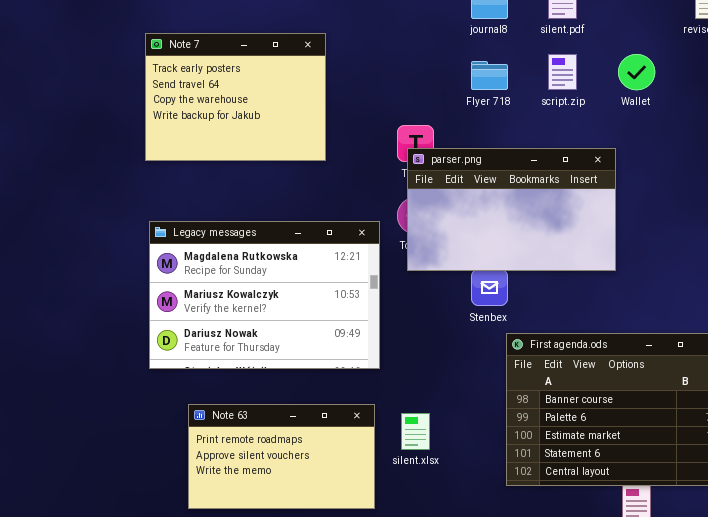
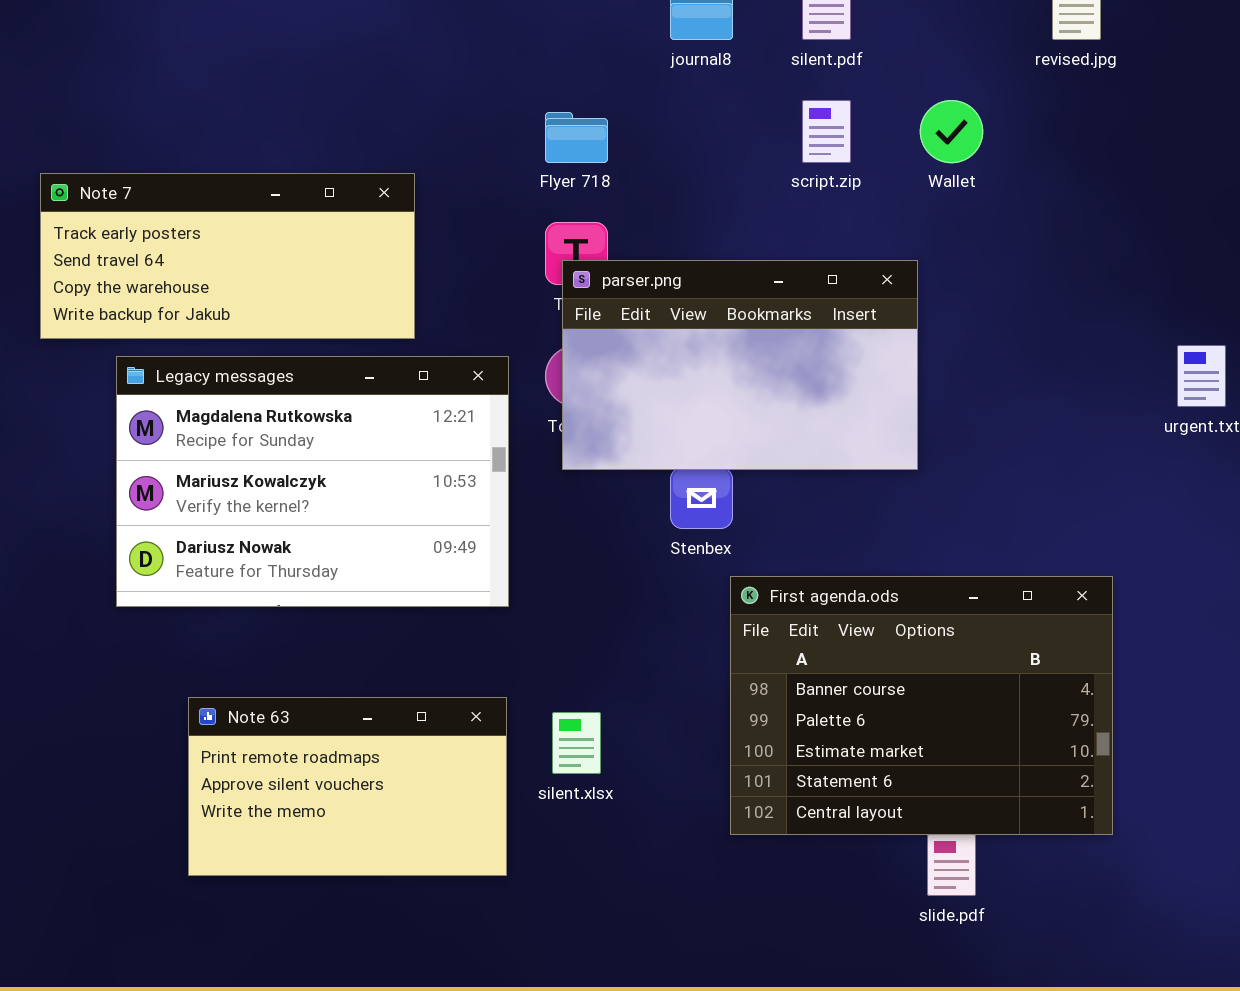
Note 7: [145,33,326,161] -> [40,173,415,339], moved, resized
Flyer 718: [471,61,508,90] -> [545,112,608,163], moved
Legacy messages: [149,221,380,369] -> [116,356,509,607], moved

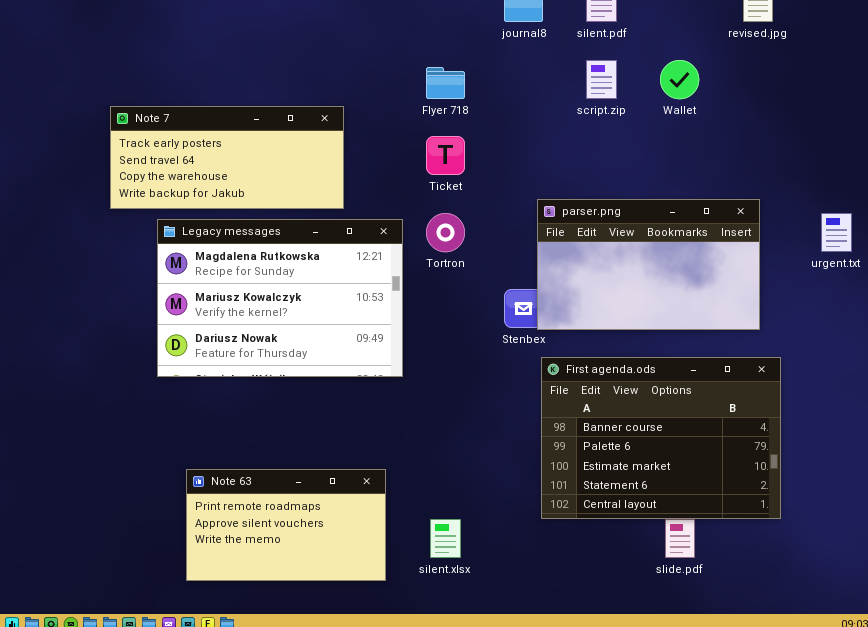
parser.png: [562,260,918,470] -> [537,199,760,330], moved
Note 63: [188,697,507,876] -> [186,469,386,581], moved
silent.xlsx: [552,712,601,774] -> [430,519,461,558], moved

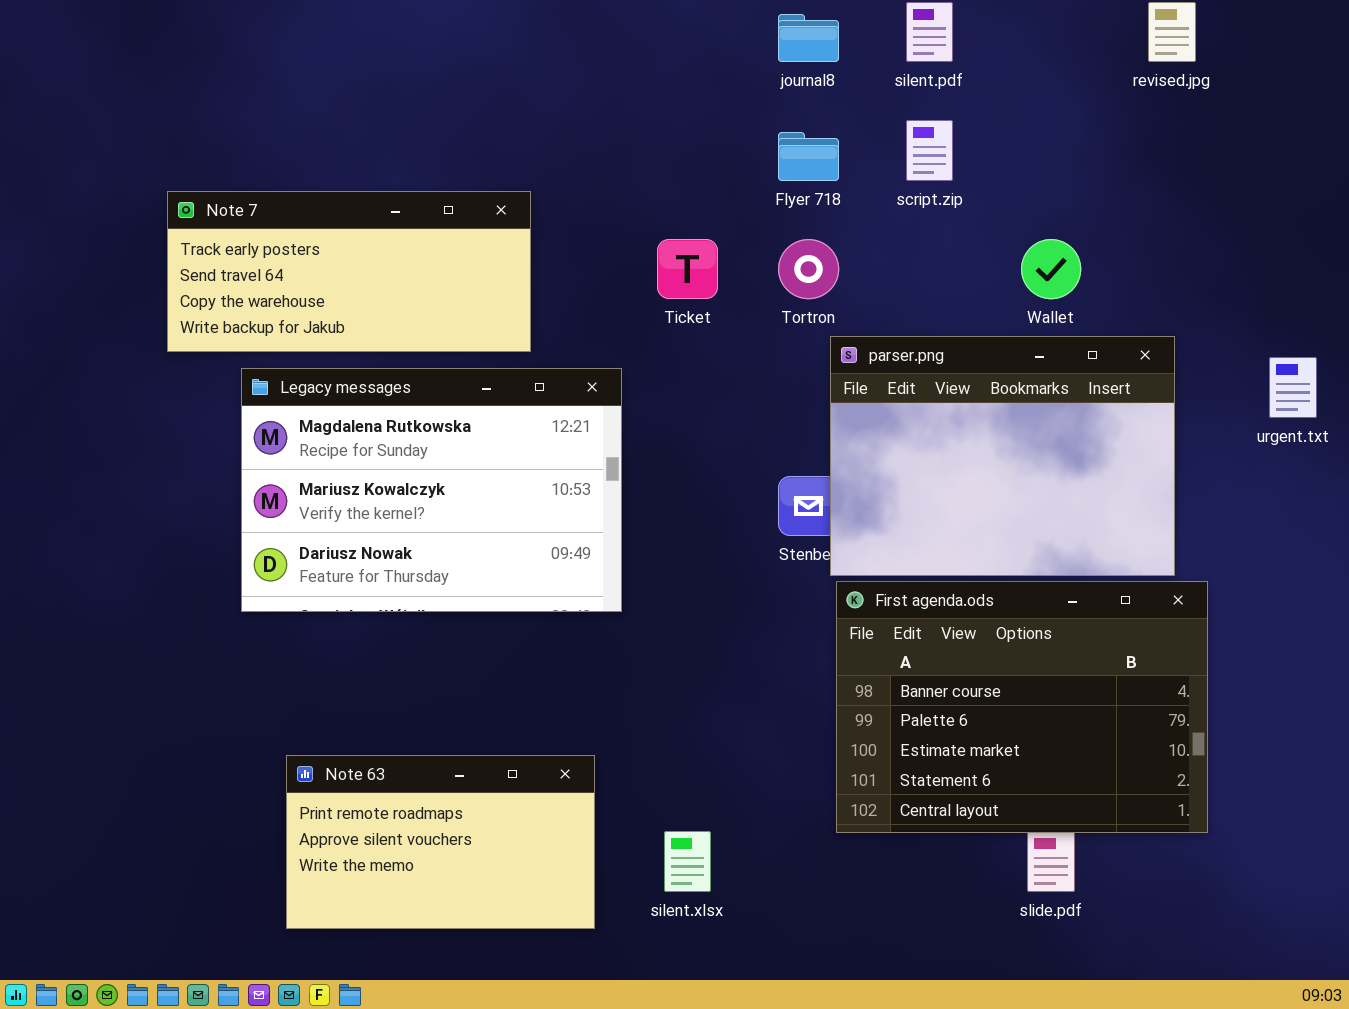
Wallet: [660,60,699,99] -> [1021,239,1081,299], moved
Flyer 718: [426,67,465,99] -> [778,132,839,181], moved
parser.png: [537,199,760,330] -> [830,336,1175,576], resized
Tortron: [426,213,465,252] -> [778,239,839,299], moved

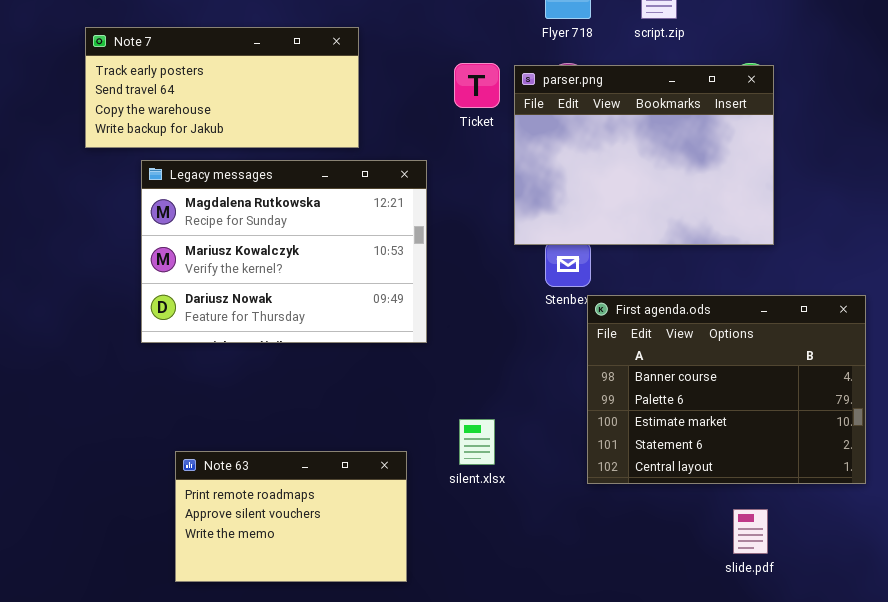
parser.png: [830,336,1175,576] -> [514,65,774,245], moved
First agenda.ods: [836,581,1208,833] -> [587,295,866,484], moved
silent.xlsx: [664,831,711,892] -> [459,419,495,465], moved

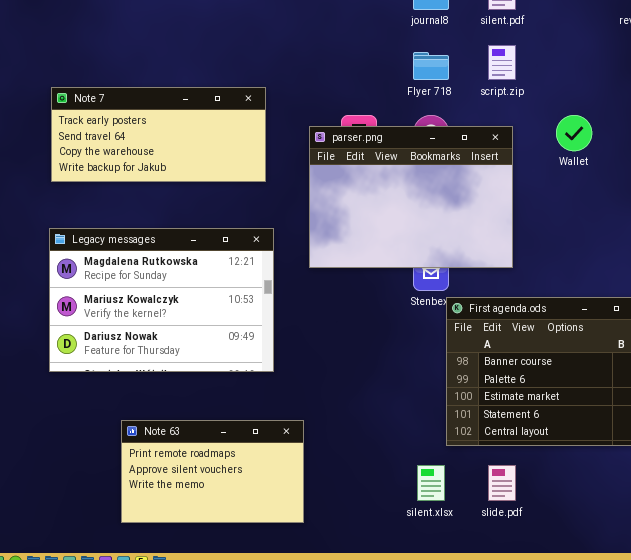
parser.png: [514,65,774,245] -> [309,126,513,268], moved
Legacy messages: [141,160,427,343] -> [49,228,274,372], moved
silent.xlsx: [459,419,495,465] -> [417,465,445,501], moved
slide.pdf: [733,509,768,554] -> [488,465,516,501], moved

